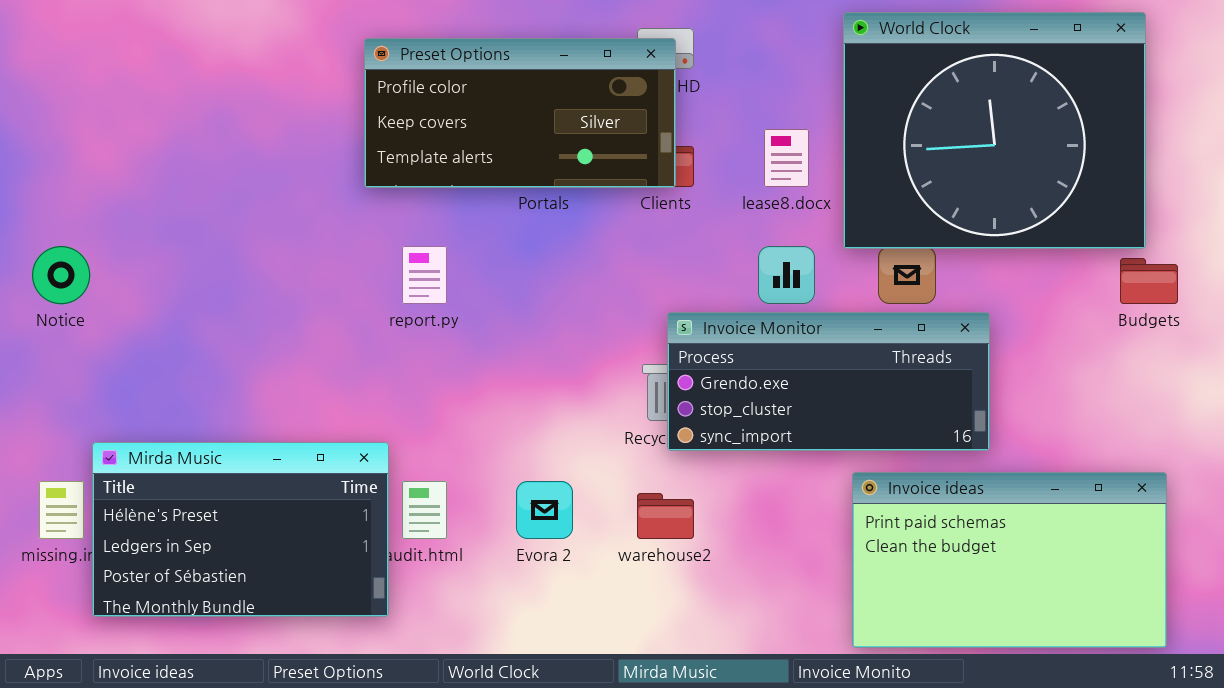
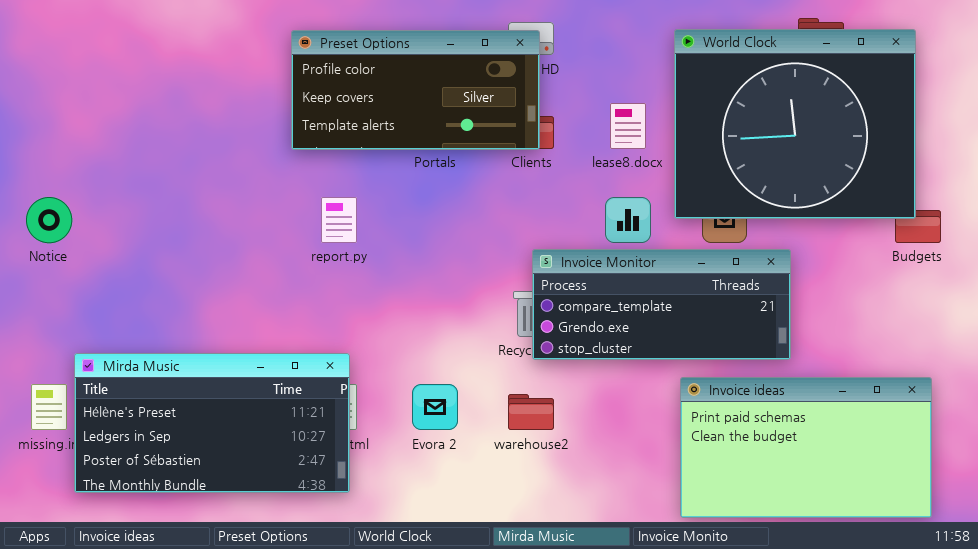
World Clock: [843,12,1146,249] -> [674,29,916,219], moved
Invoice Monitor: [667,312,990,451] -> [532,249,791,360], scrolled up 1 row
Mirda Music: [92,442,389,617] -> [74,353,350,493], resized

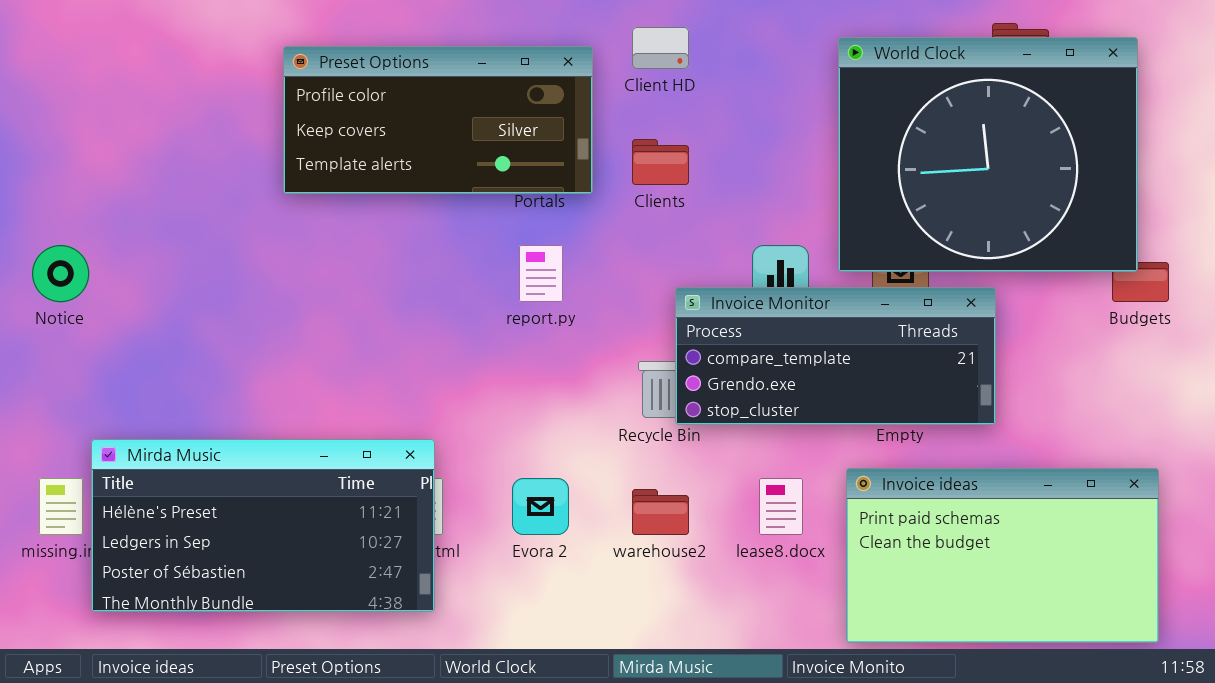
Preset Options: [291,30,540,150] -> [283,46,593,194], moved
lease8.docx: [610,103,646,149] -> [759,478,803,535], moved
report.py: [321,197,357,243] -> [519,245,563,302], moved
Invoice Monitor: [532,249,791,360] -> [675,287,996,425], moved

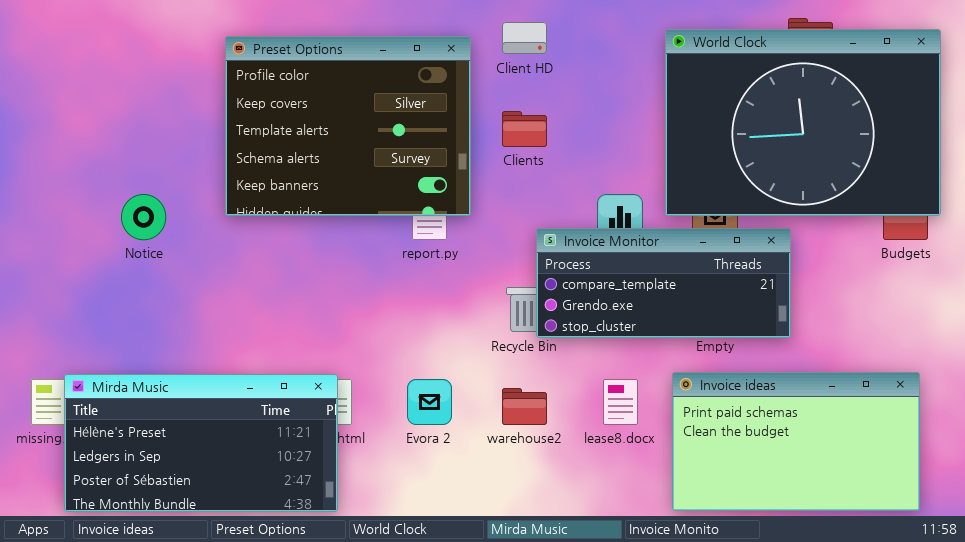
World Clock: [838,37,1138,272] -> [665,29,941,216], resized
Preset Options: [283,46,593,194] -> [225,36,471,216], resized
Notice: [32,245,89,302] -> [121,194,166,240], moved
Mirda Music: [91,439,435,612] -> [64,374,338,512], moved

